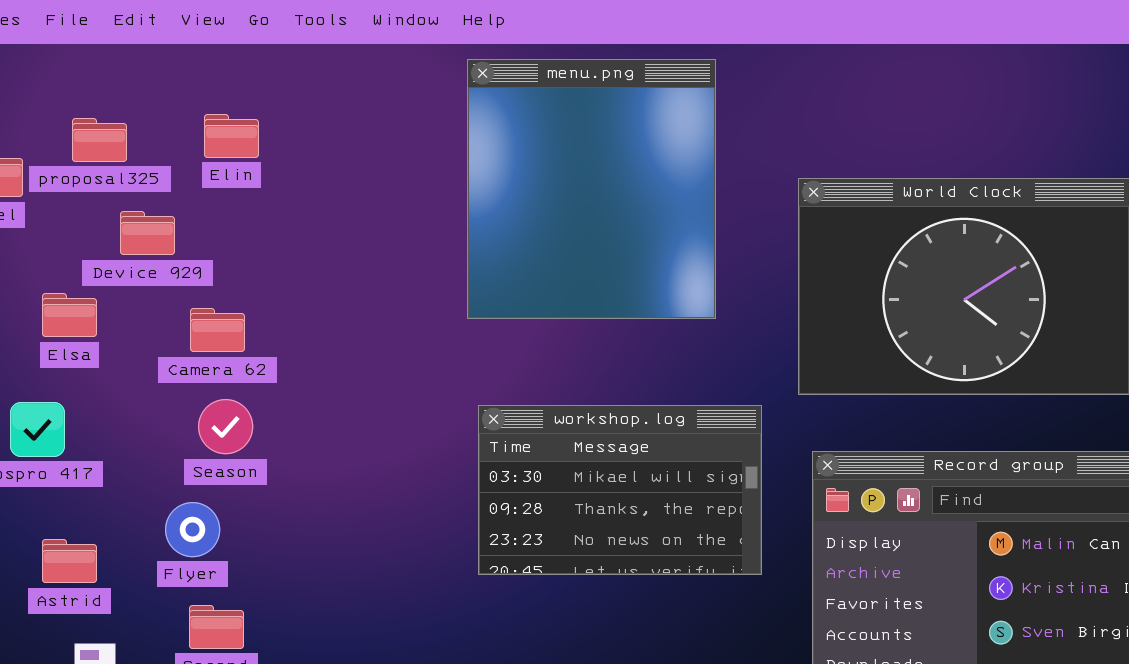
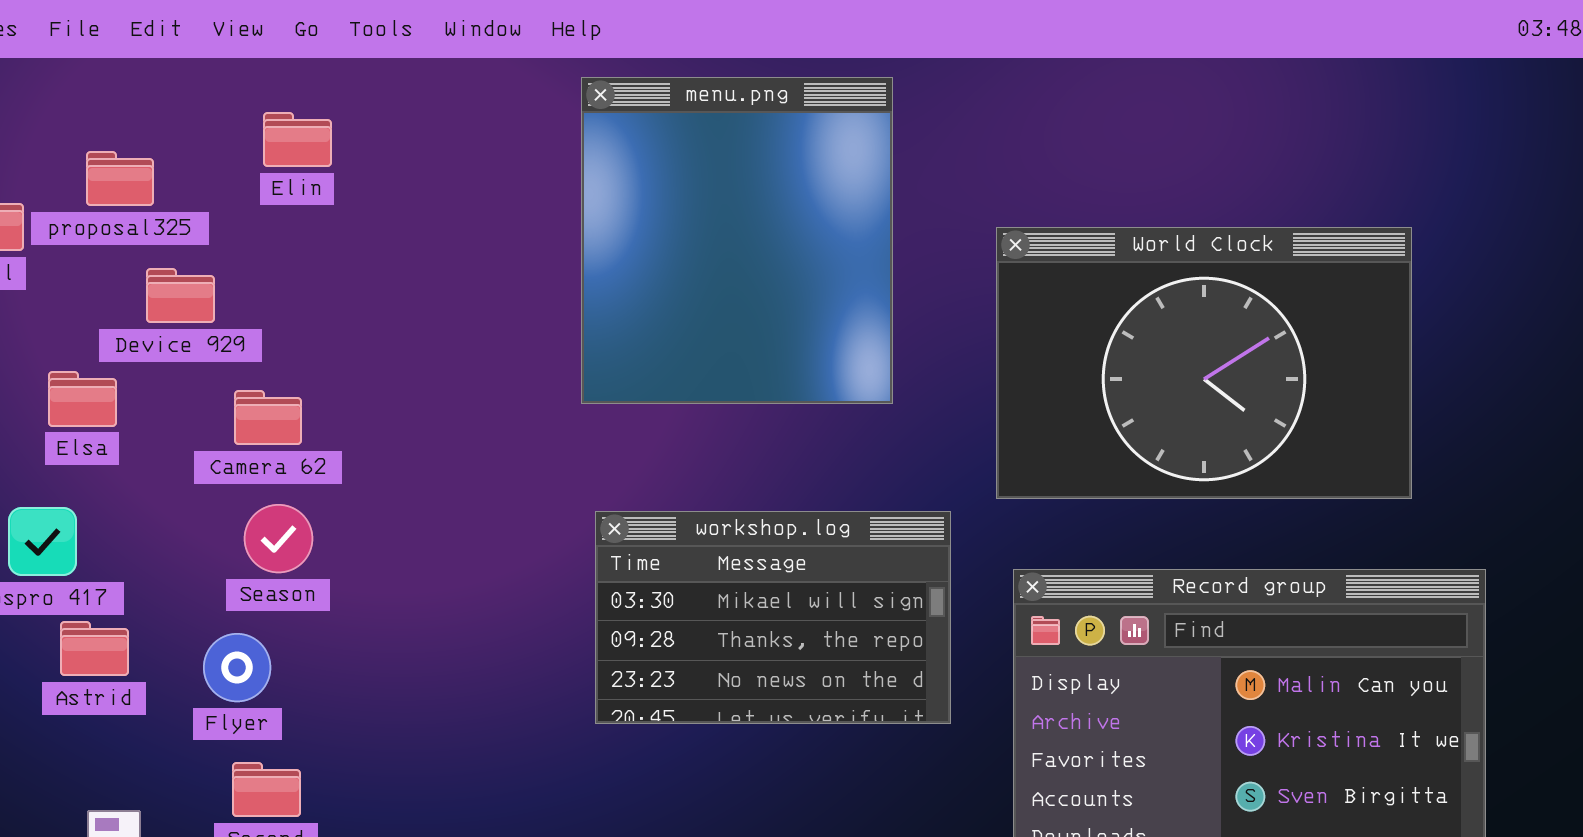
Elin: [204,114,259,158] -> [263,112,332,167], moved
Astrid: [42,539,97,583] -> [60,621,129,676], moved

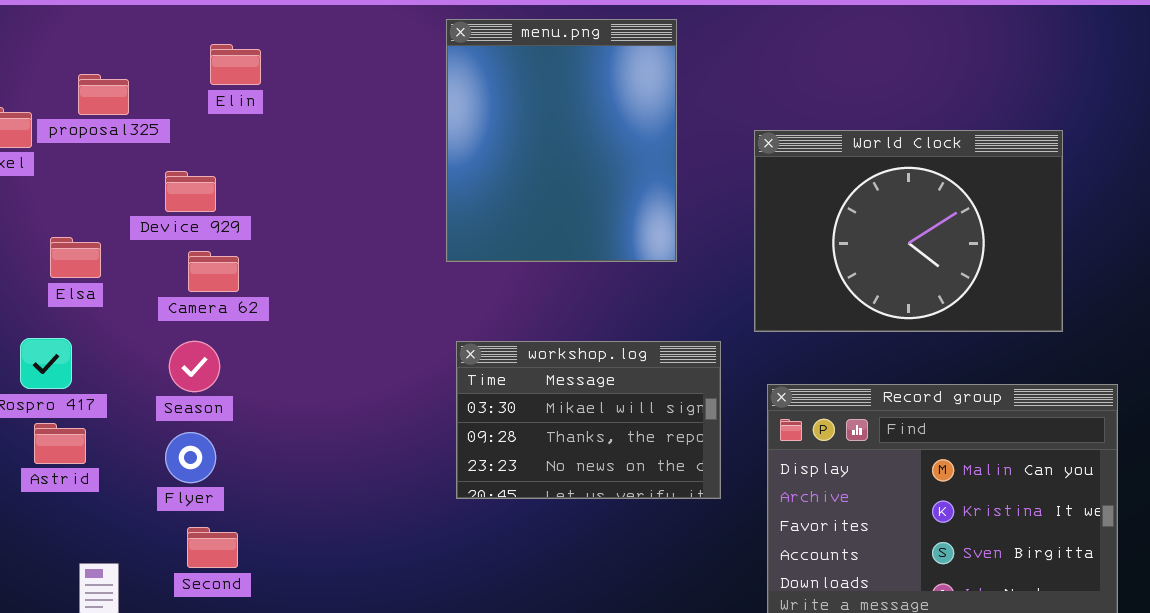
Device 929: [146,268,215,323] -> [165,171,216,212], moved
Season: [244,504,313,573] -> [169,341,220,392], moved
Astrid: [60,621,129,676] -> [34,423,86,464], moved

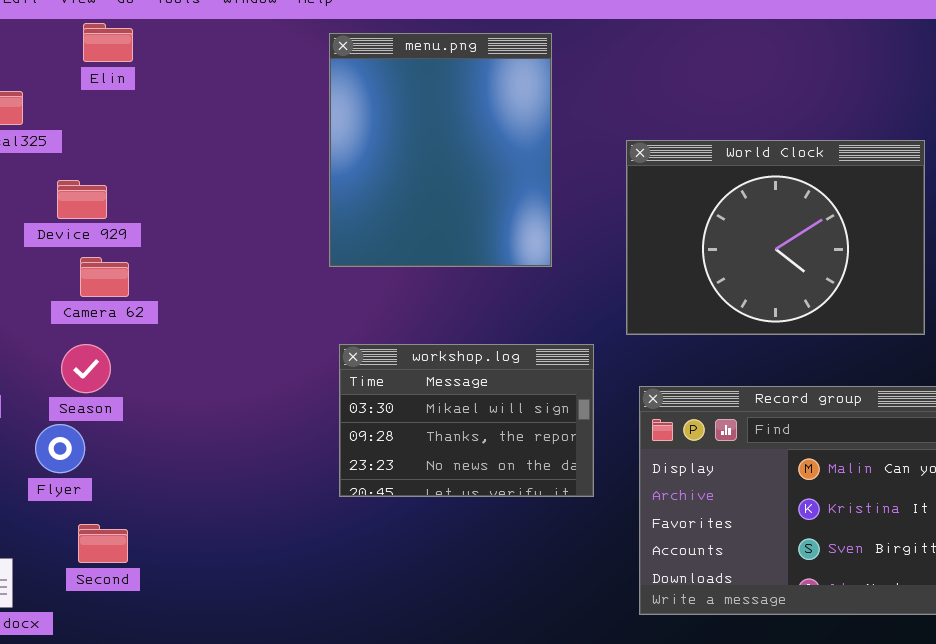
Elin: [210,44,261,85] -> [83,23,133,62], moved
Flyer: [165,432,216,483] -> [35,424,85,473], moved

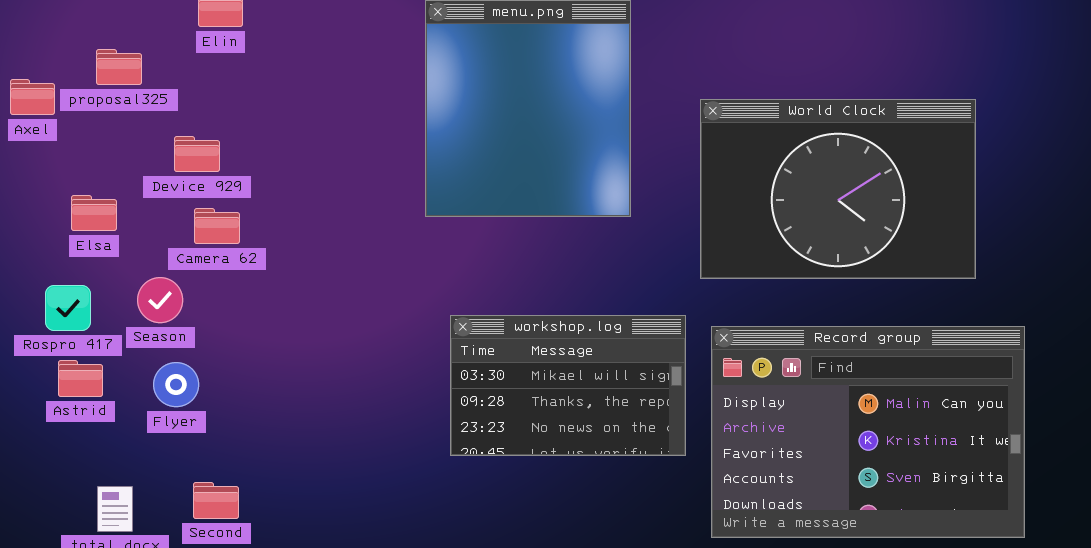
Season: [61,344,111,393] -> [137,277,183,323], moved
workshop.log: [339,344,594,497] -> [450,315,686,456], moved
Second: [78,524,128,563] -> [193,482,239,519], moved

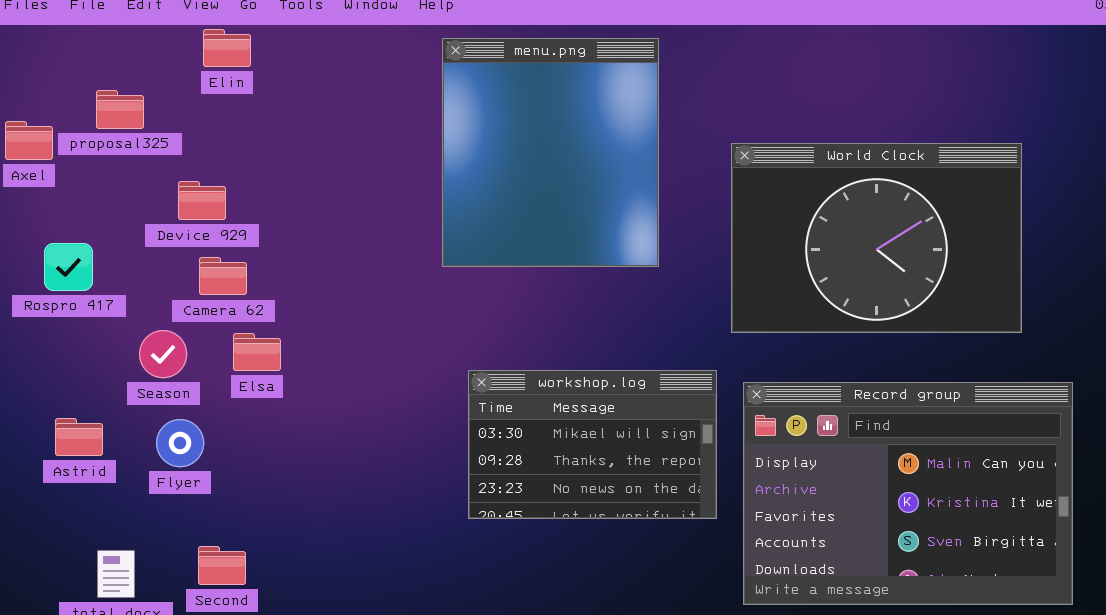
Elsa: [71,195,117,231] -> [233,333,281,371], moved
Rospro 417: [45,285,91,331] -> [44,243,93,291], moved

